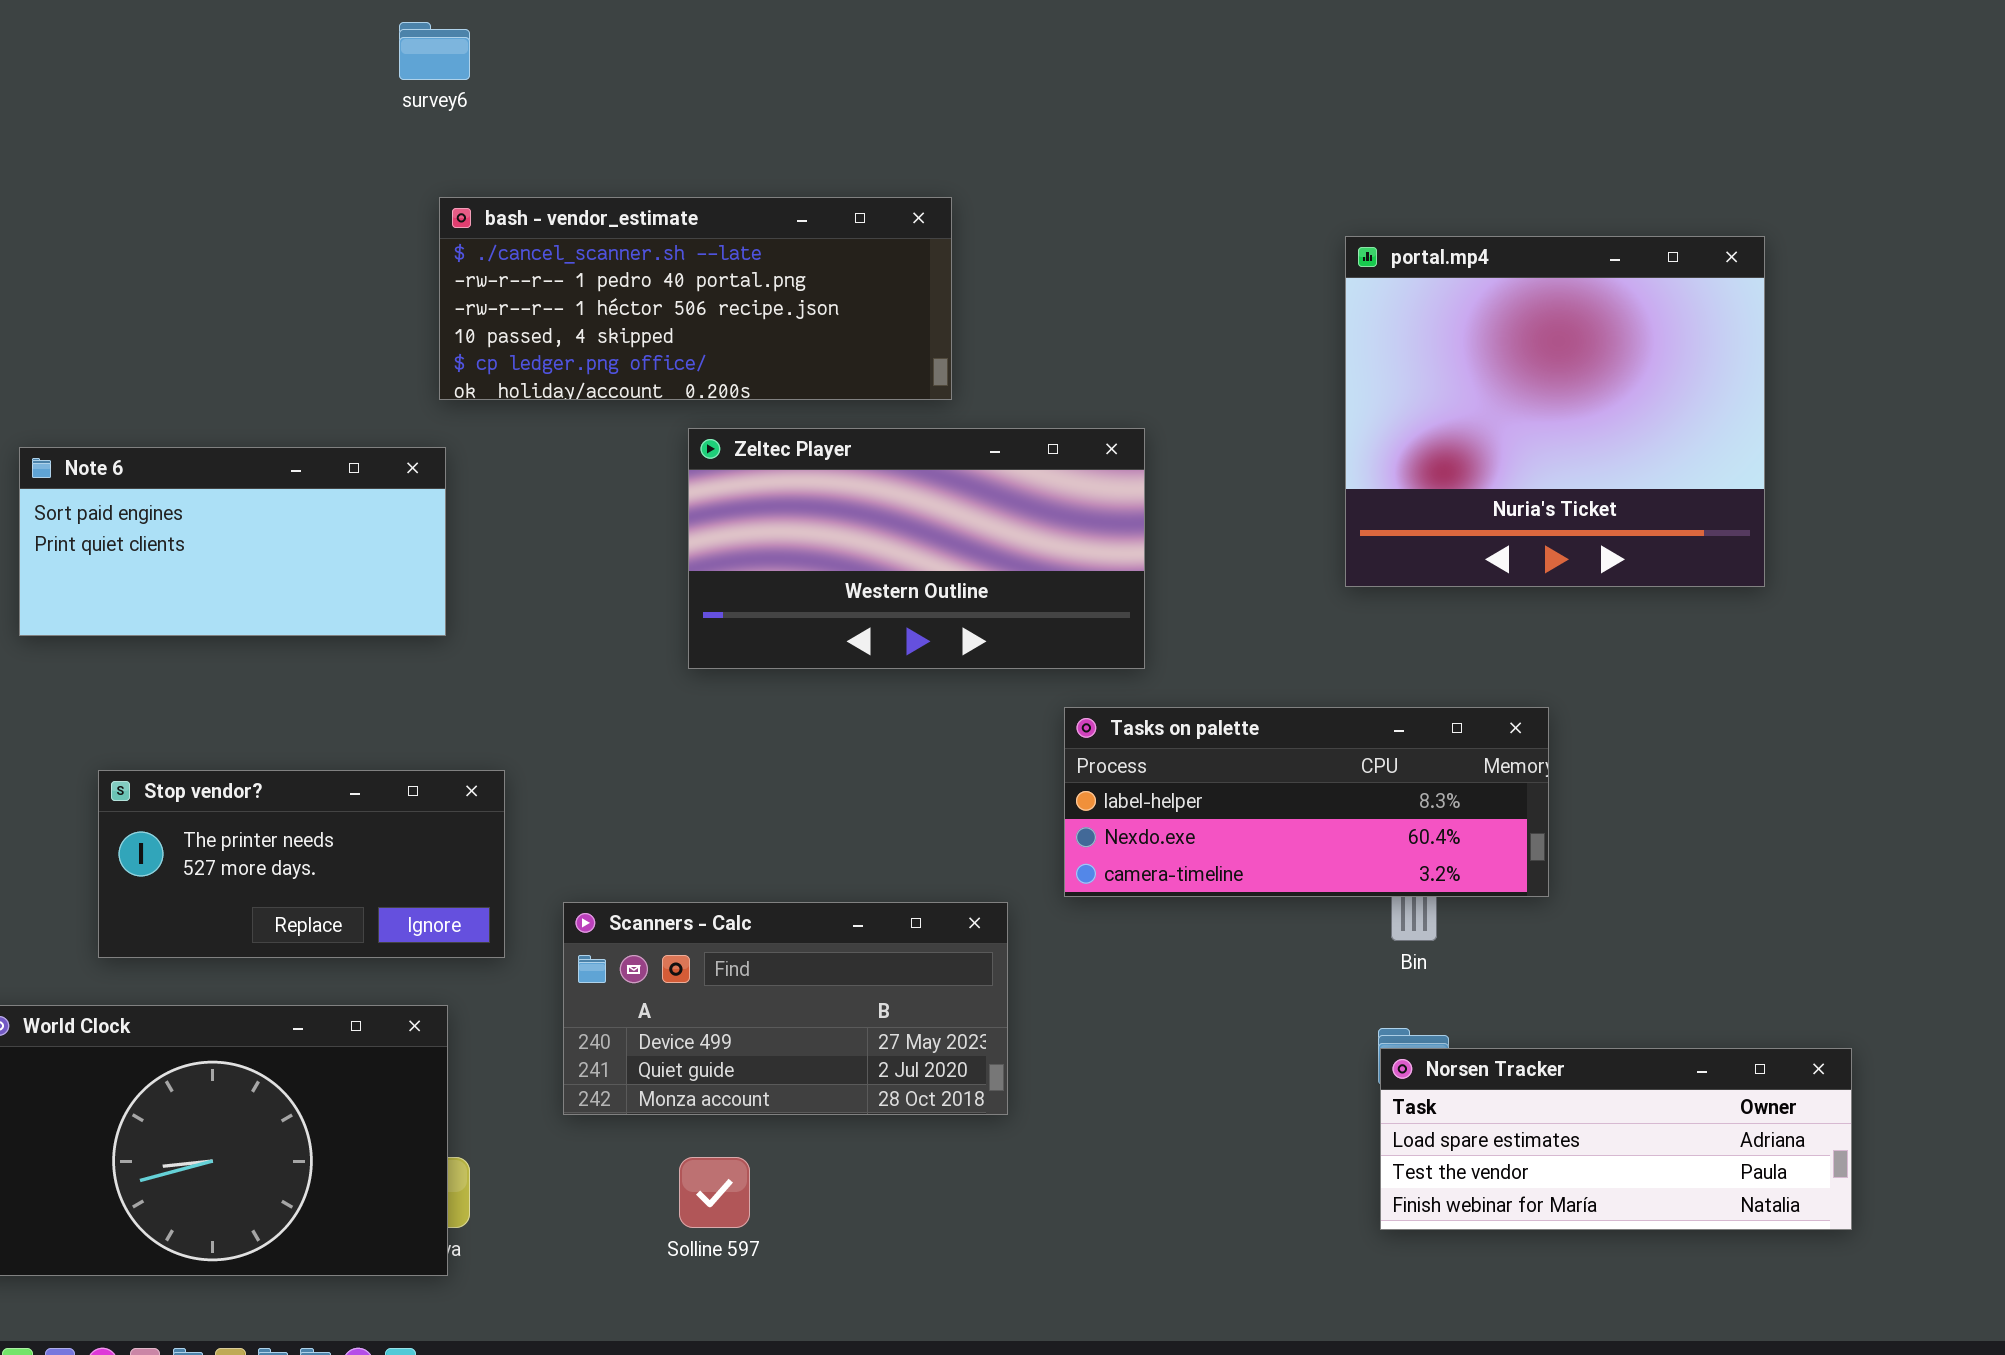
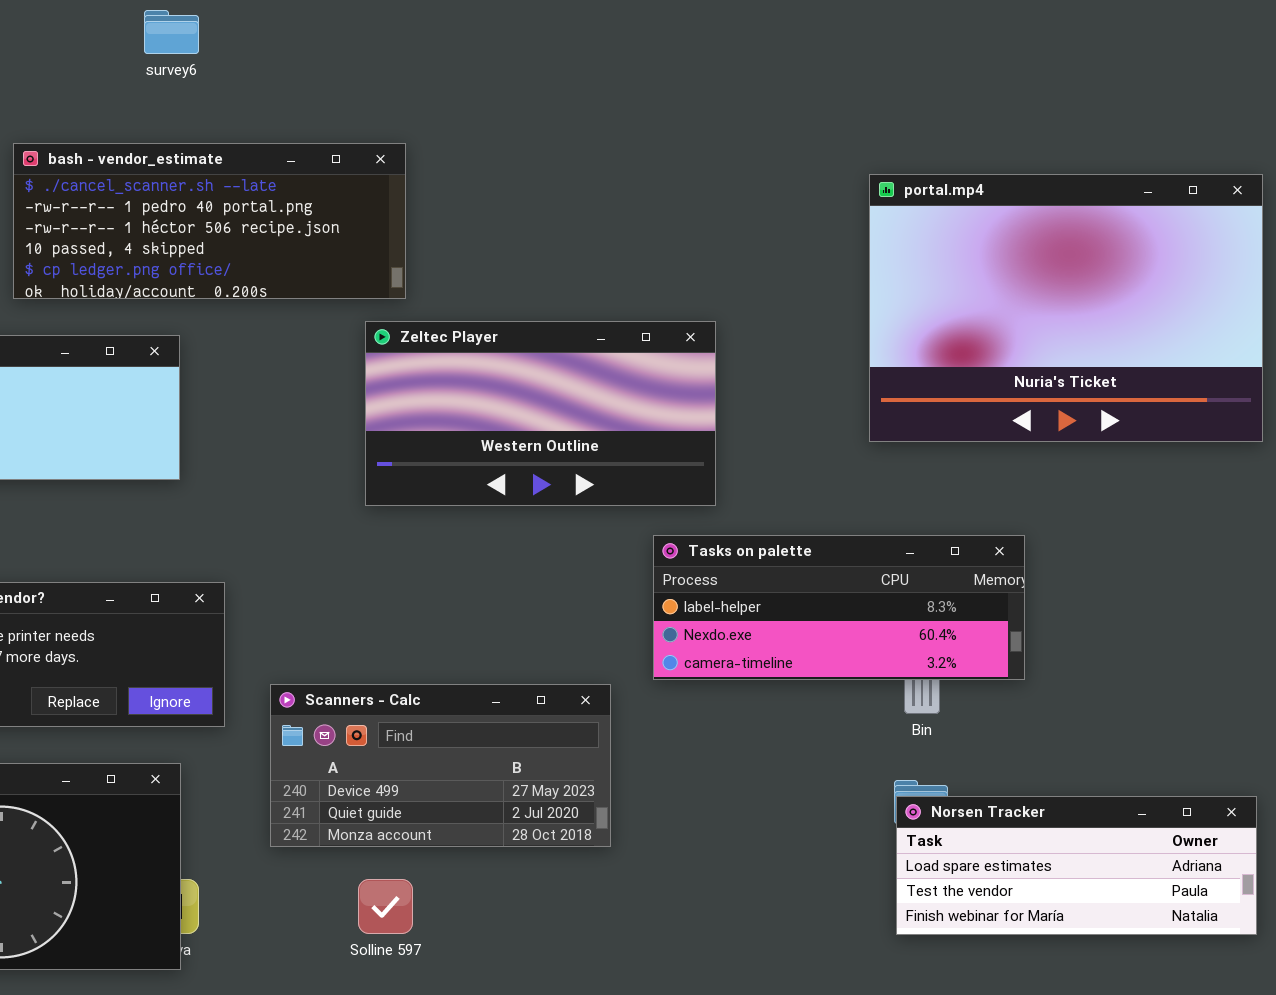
bash - vendor_estimate: [439,197,952,400] -> [13,143,406,299], moved
portal.mp4: [1345,236,1765,587] -> [869,174,1263,442], resized

